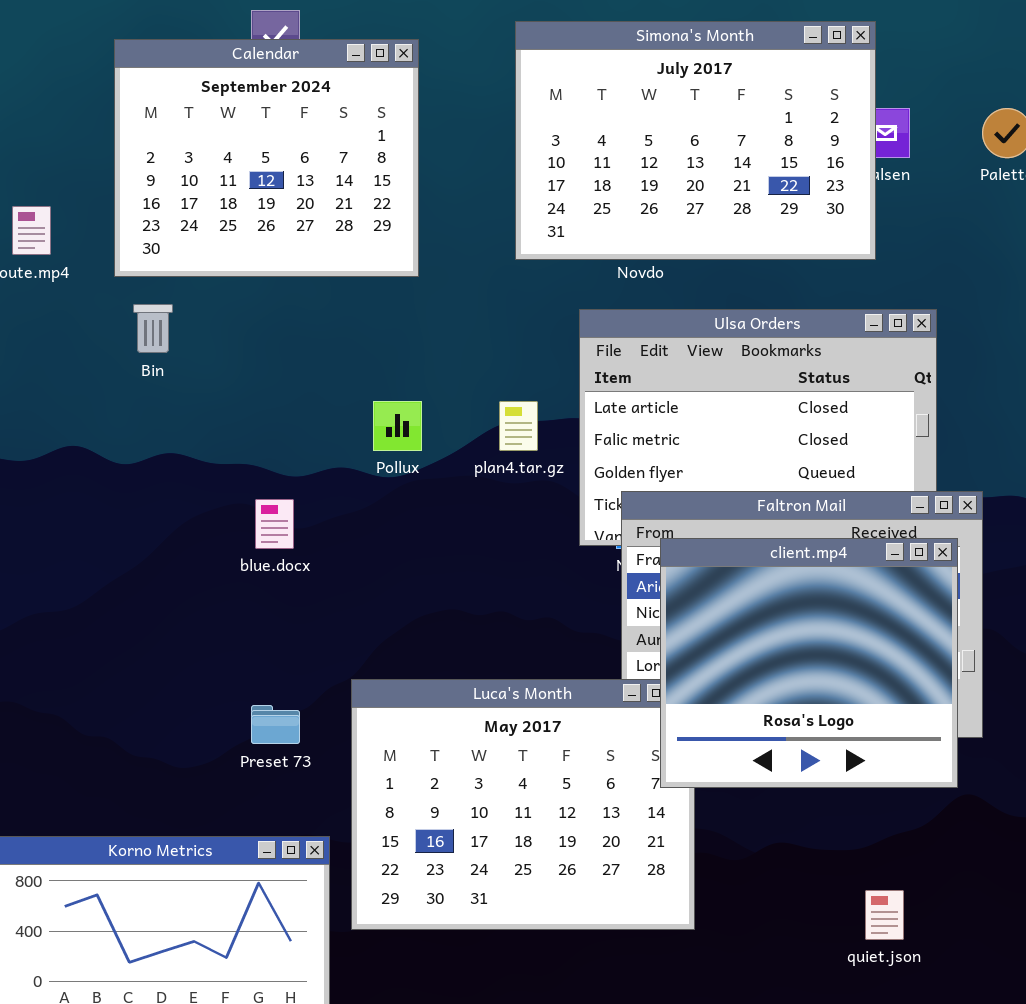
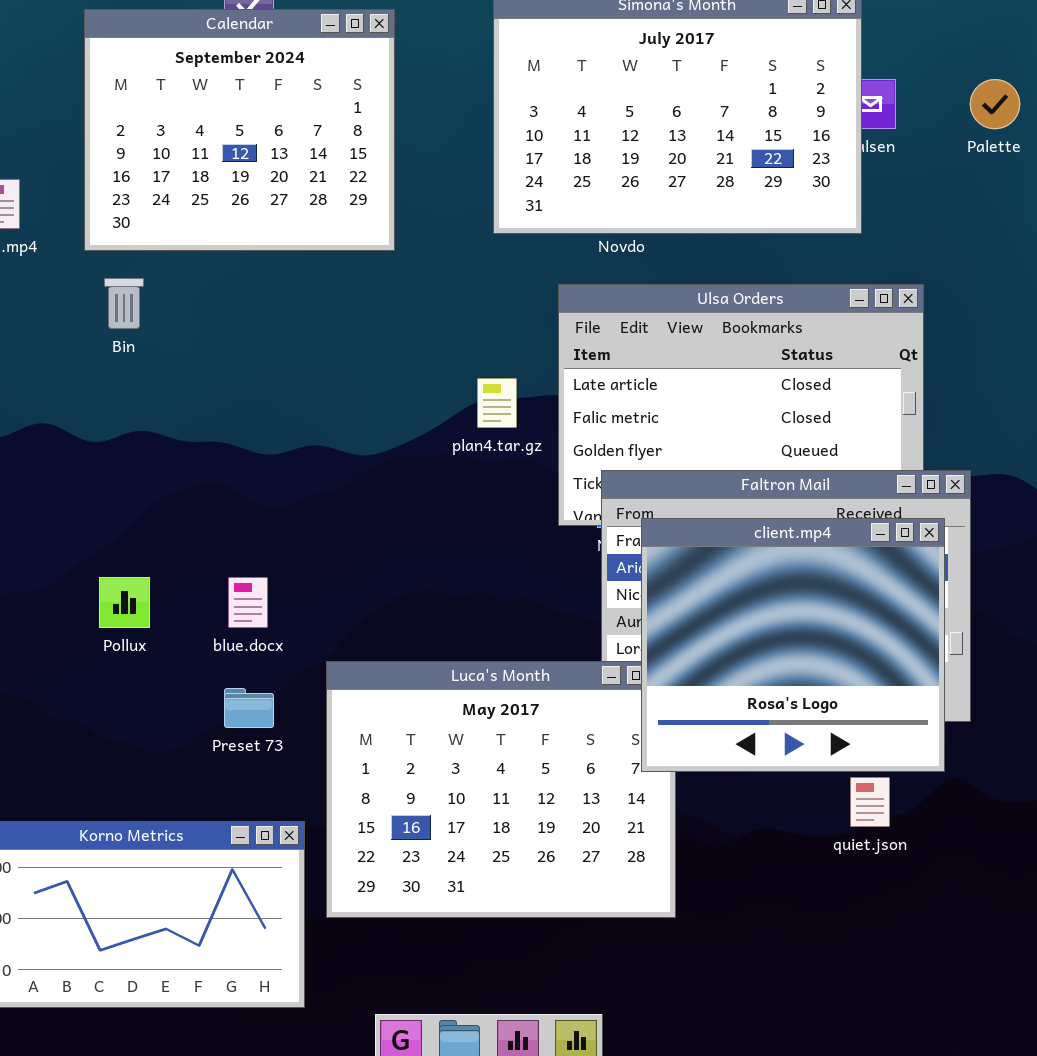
Pollux: [373,401,422,451] -> [99,577,150,628], moved
blue.docx: [255,499,294,549] -> [228,577,268,628], moved
quiet.json: [865,890,904,940] -> [850,777,890,827], moved

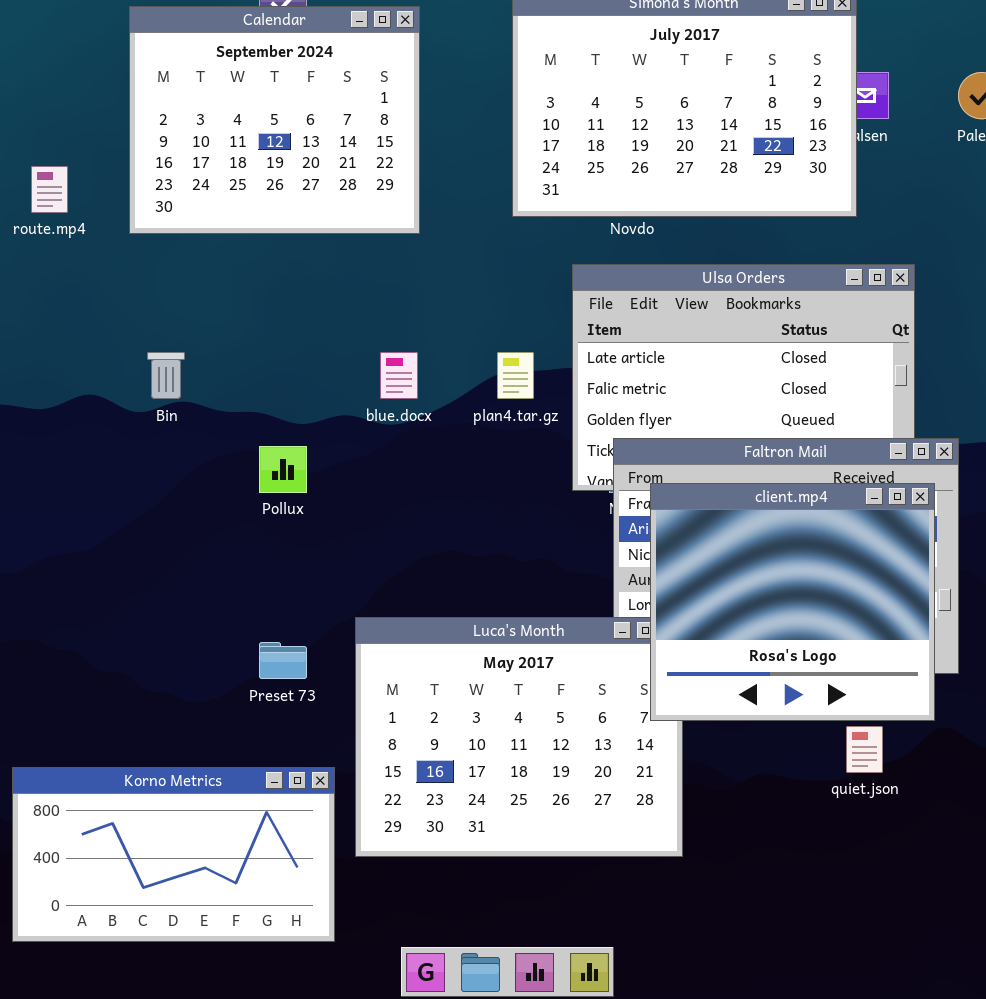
Bin: [104,278,144,329] -> [147,352,185,399], moved
Pollux: [99,577,150,628] -> [259,446,307,493], moved
blue.docx: [228,577,268,628] -> [380,352,418,399], moved

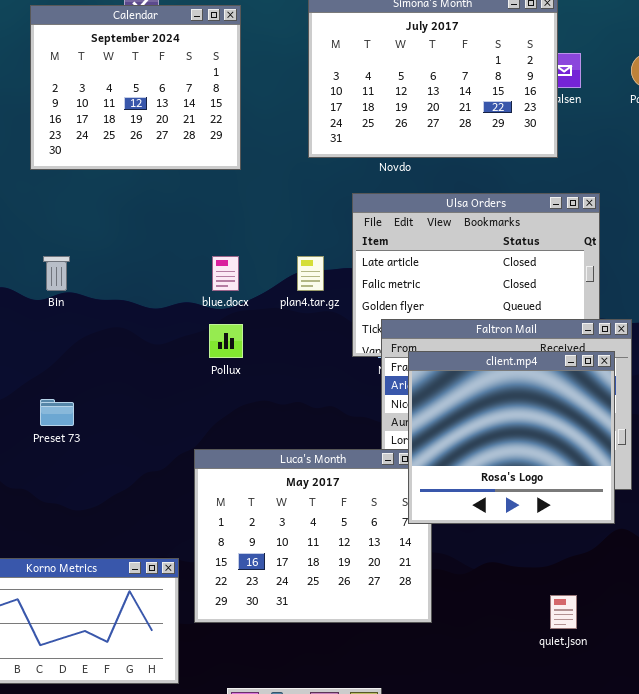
Pollux: [259,446,307,493] -> [209,324,243,358], moved
Preset 73: [259,642,307,679] -> [40,399,74,426], moved
quiet.json: [846,726,883,773] -> [550,595,577,629], moved

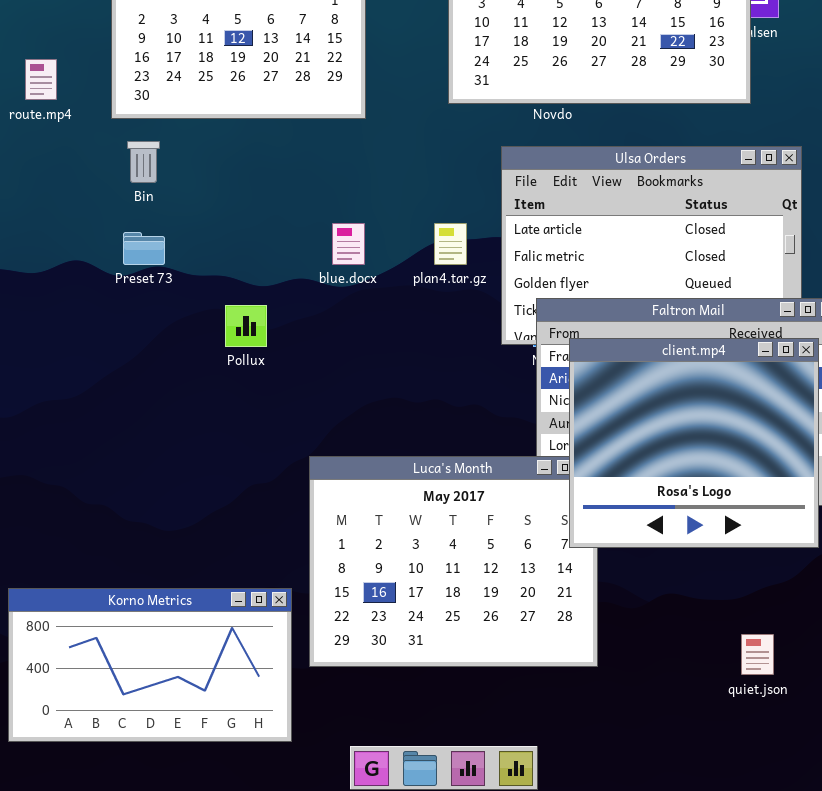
Bin: [43,256,70,291] -> [127,141,160,183], moved
Pollux: [209,324,243,358] -> [225,305,267,347], moved
Preset 73: [40,399,74,426] -> [123,232,165,265], moved

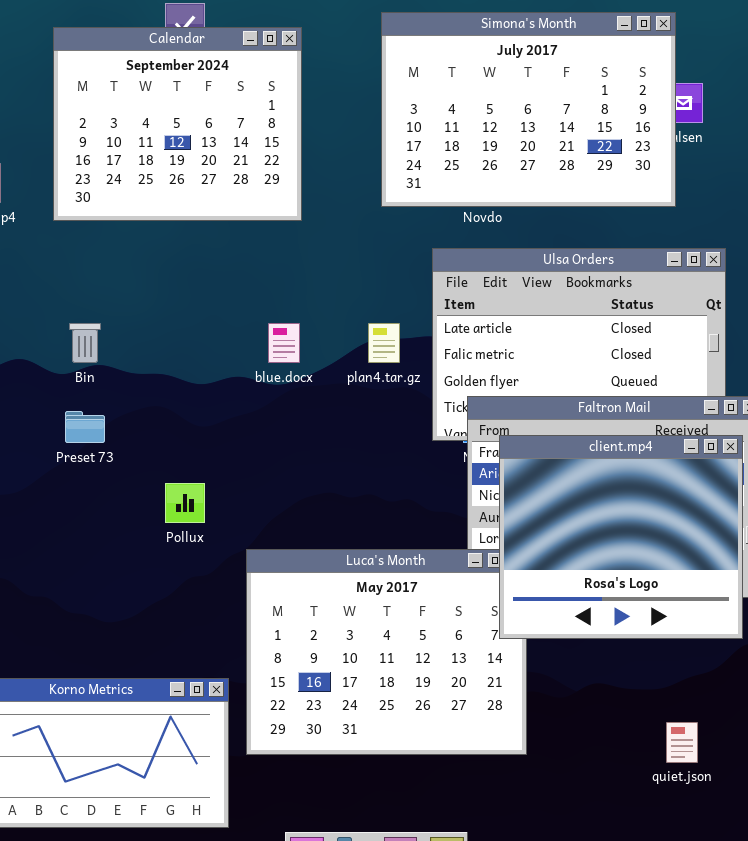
Bin: [127,141,160,183] -> [69,323,101,363], moved
Preset 73: [123,232,165,265] -> [65,411,105,443], moved
Pollux: [225,305,267,347] -> [165,483,205,523], moved

